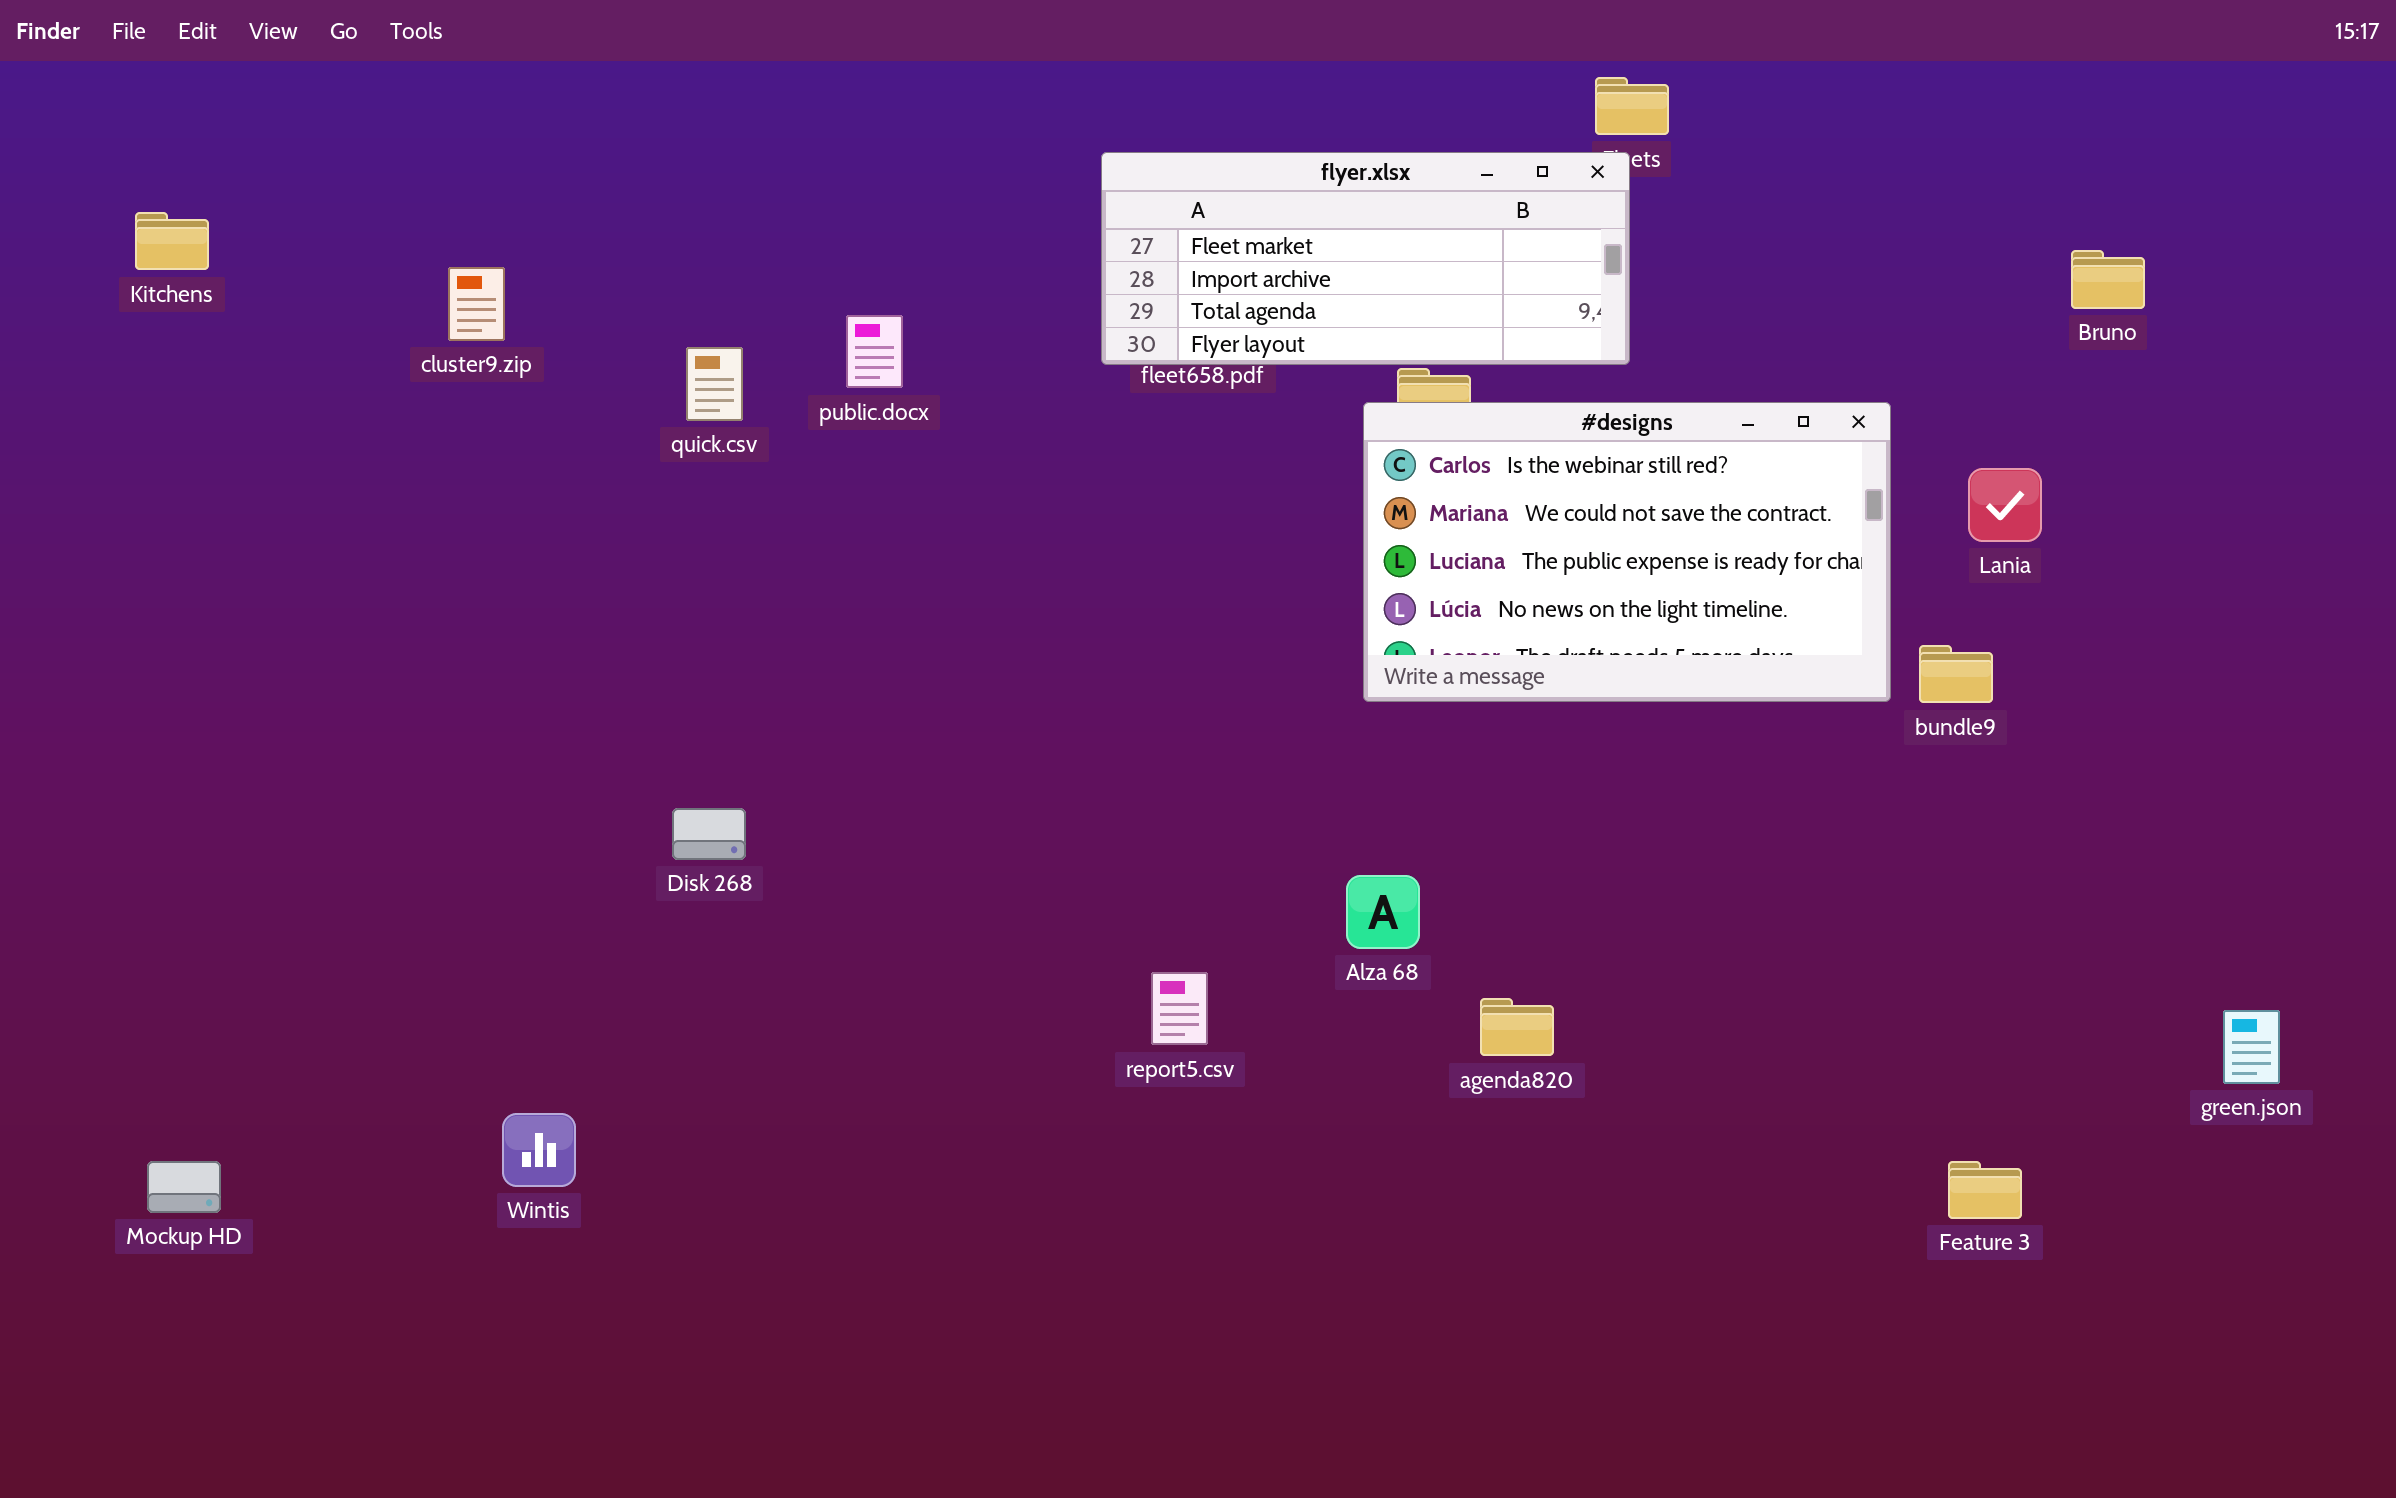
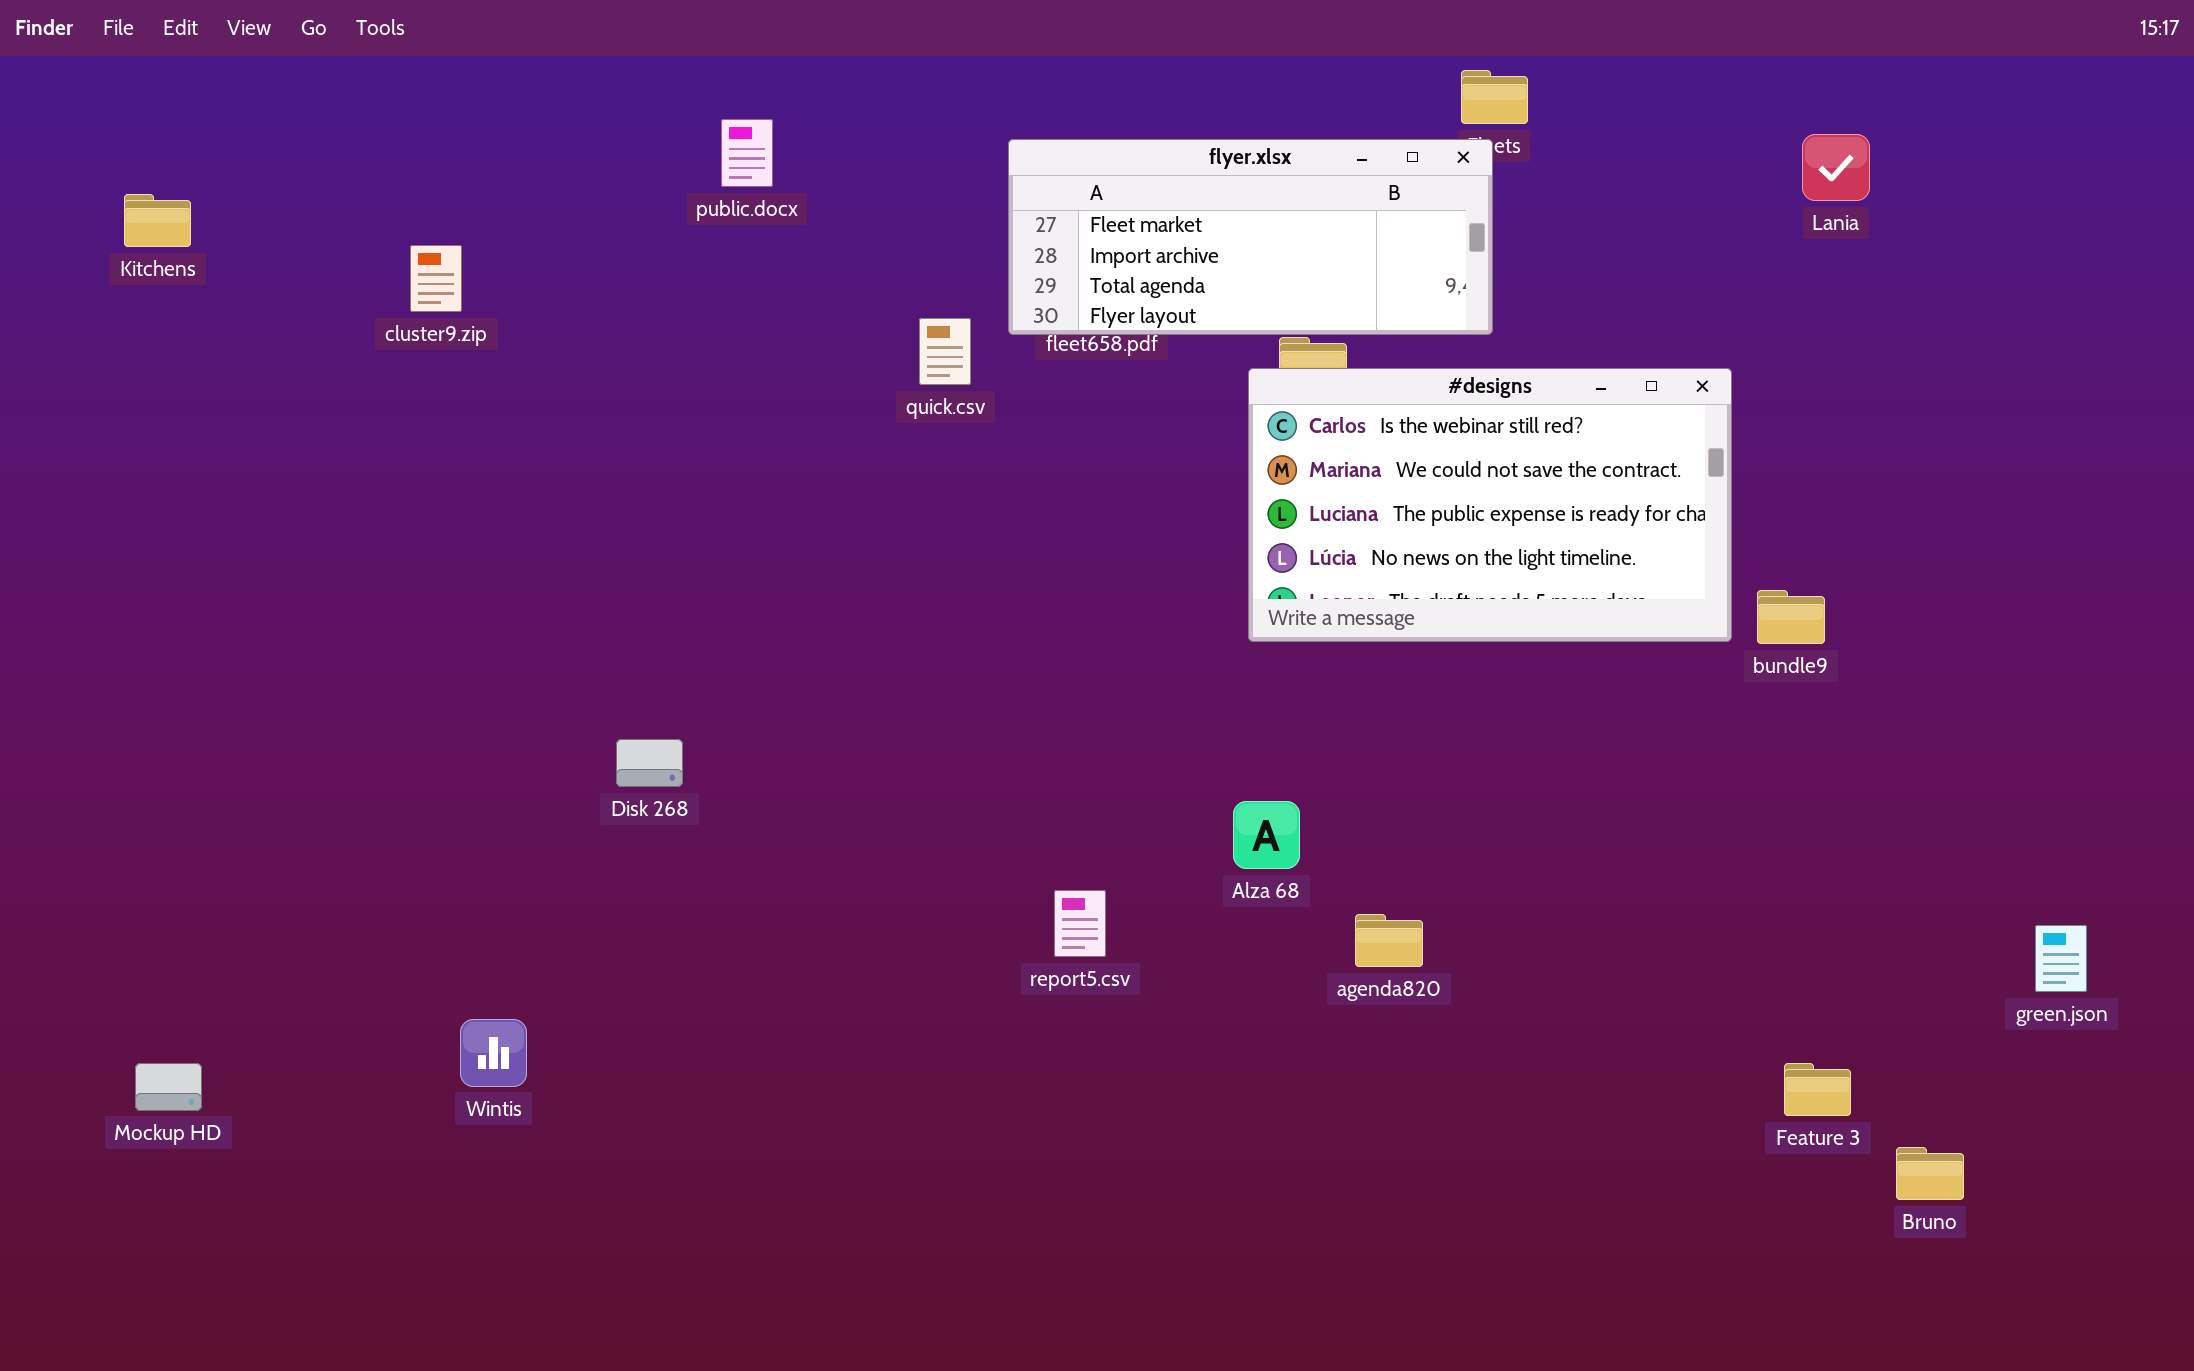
Bruno: [2071,250,2145,309] -> [1896,1147,1964,1200], moved
public.docx: [846,315,903,388] -> [721,119,773,187], moved
quick.csv: [686,347,743,421] -> [919,318,971,385], moved
Lania: [1968,468,2042,542] -> [1802,134,1870,201], moved

